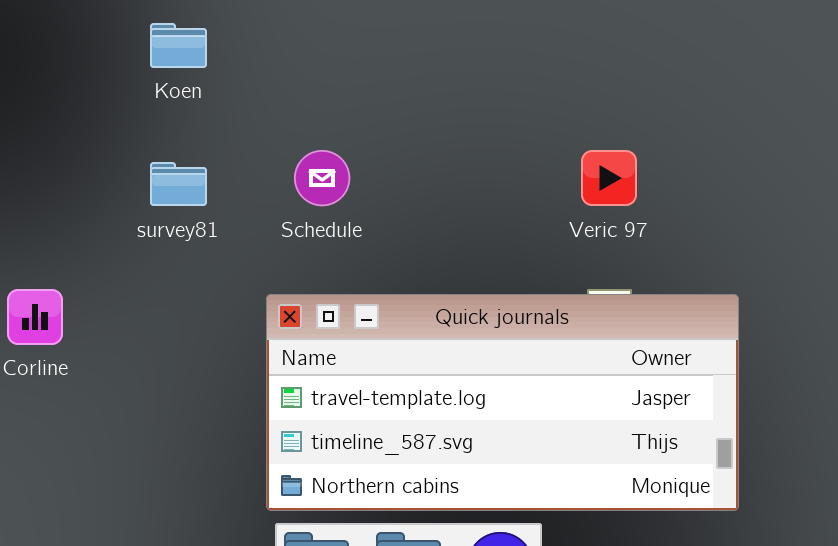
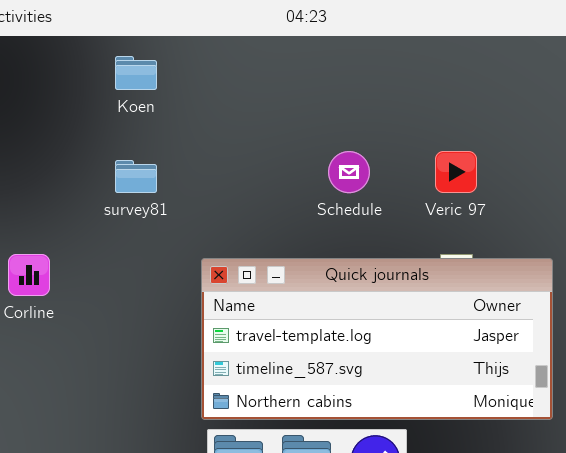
Schedule: [294,150,350,206] -> [328,151,370,193], moved

